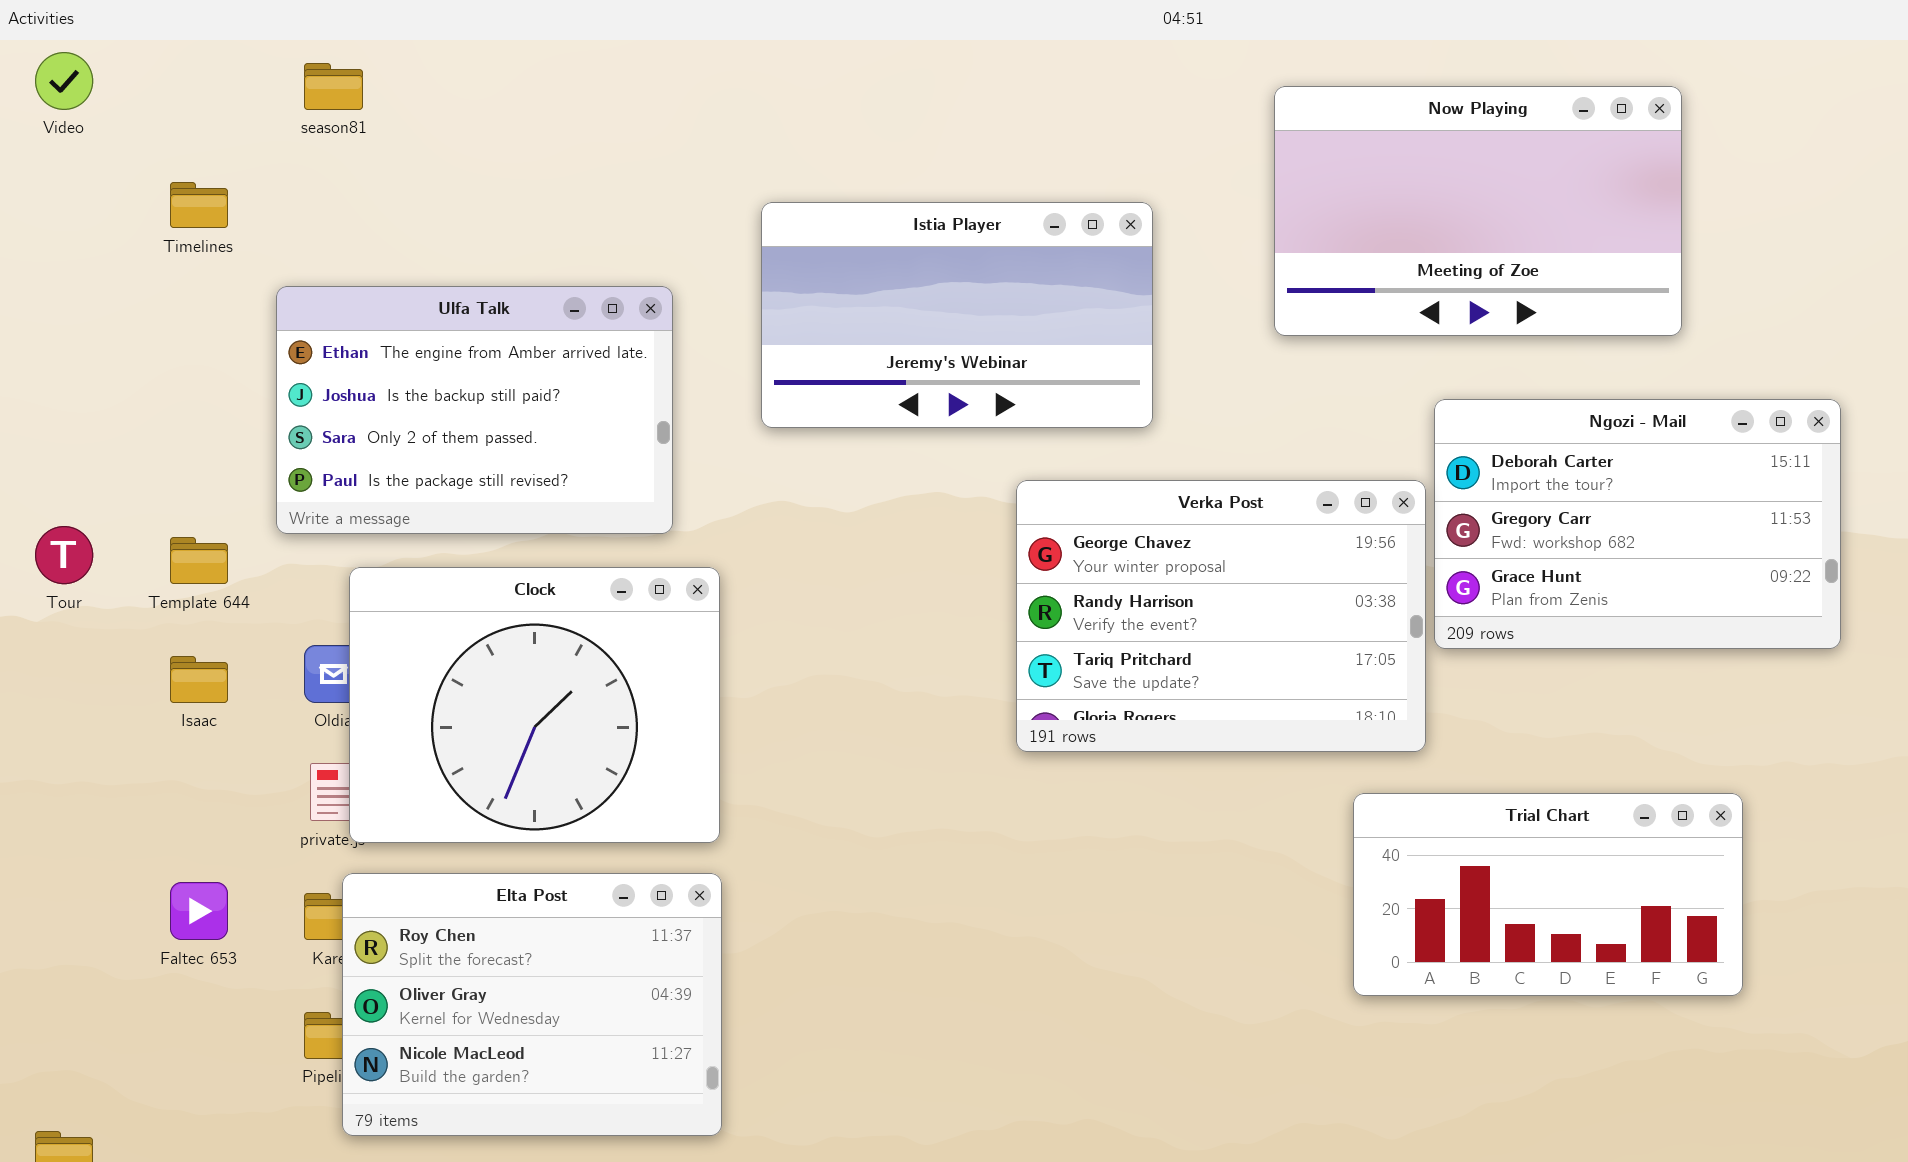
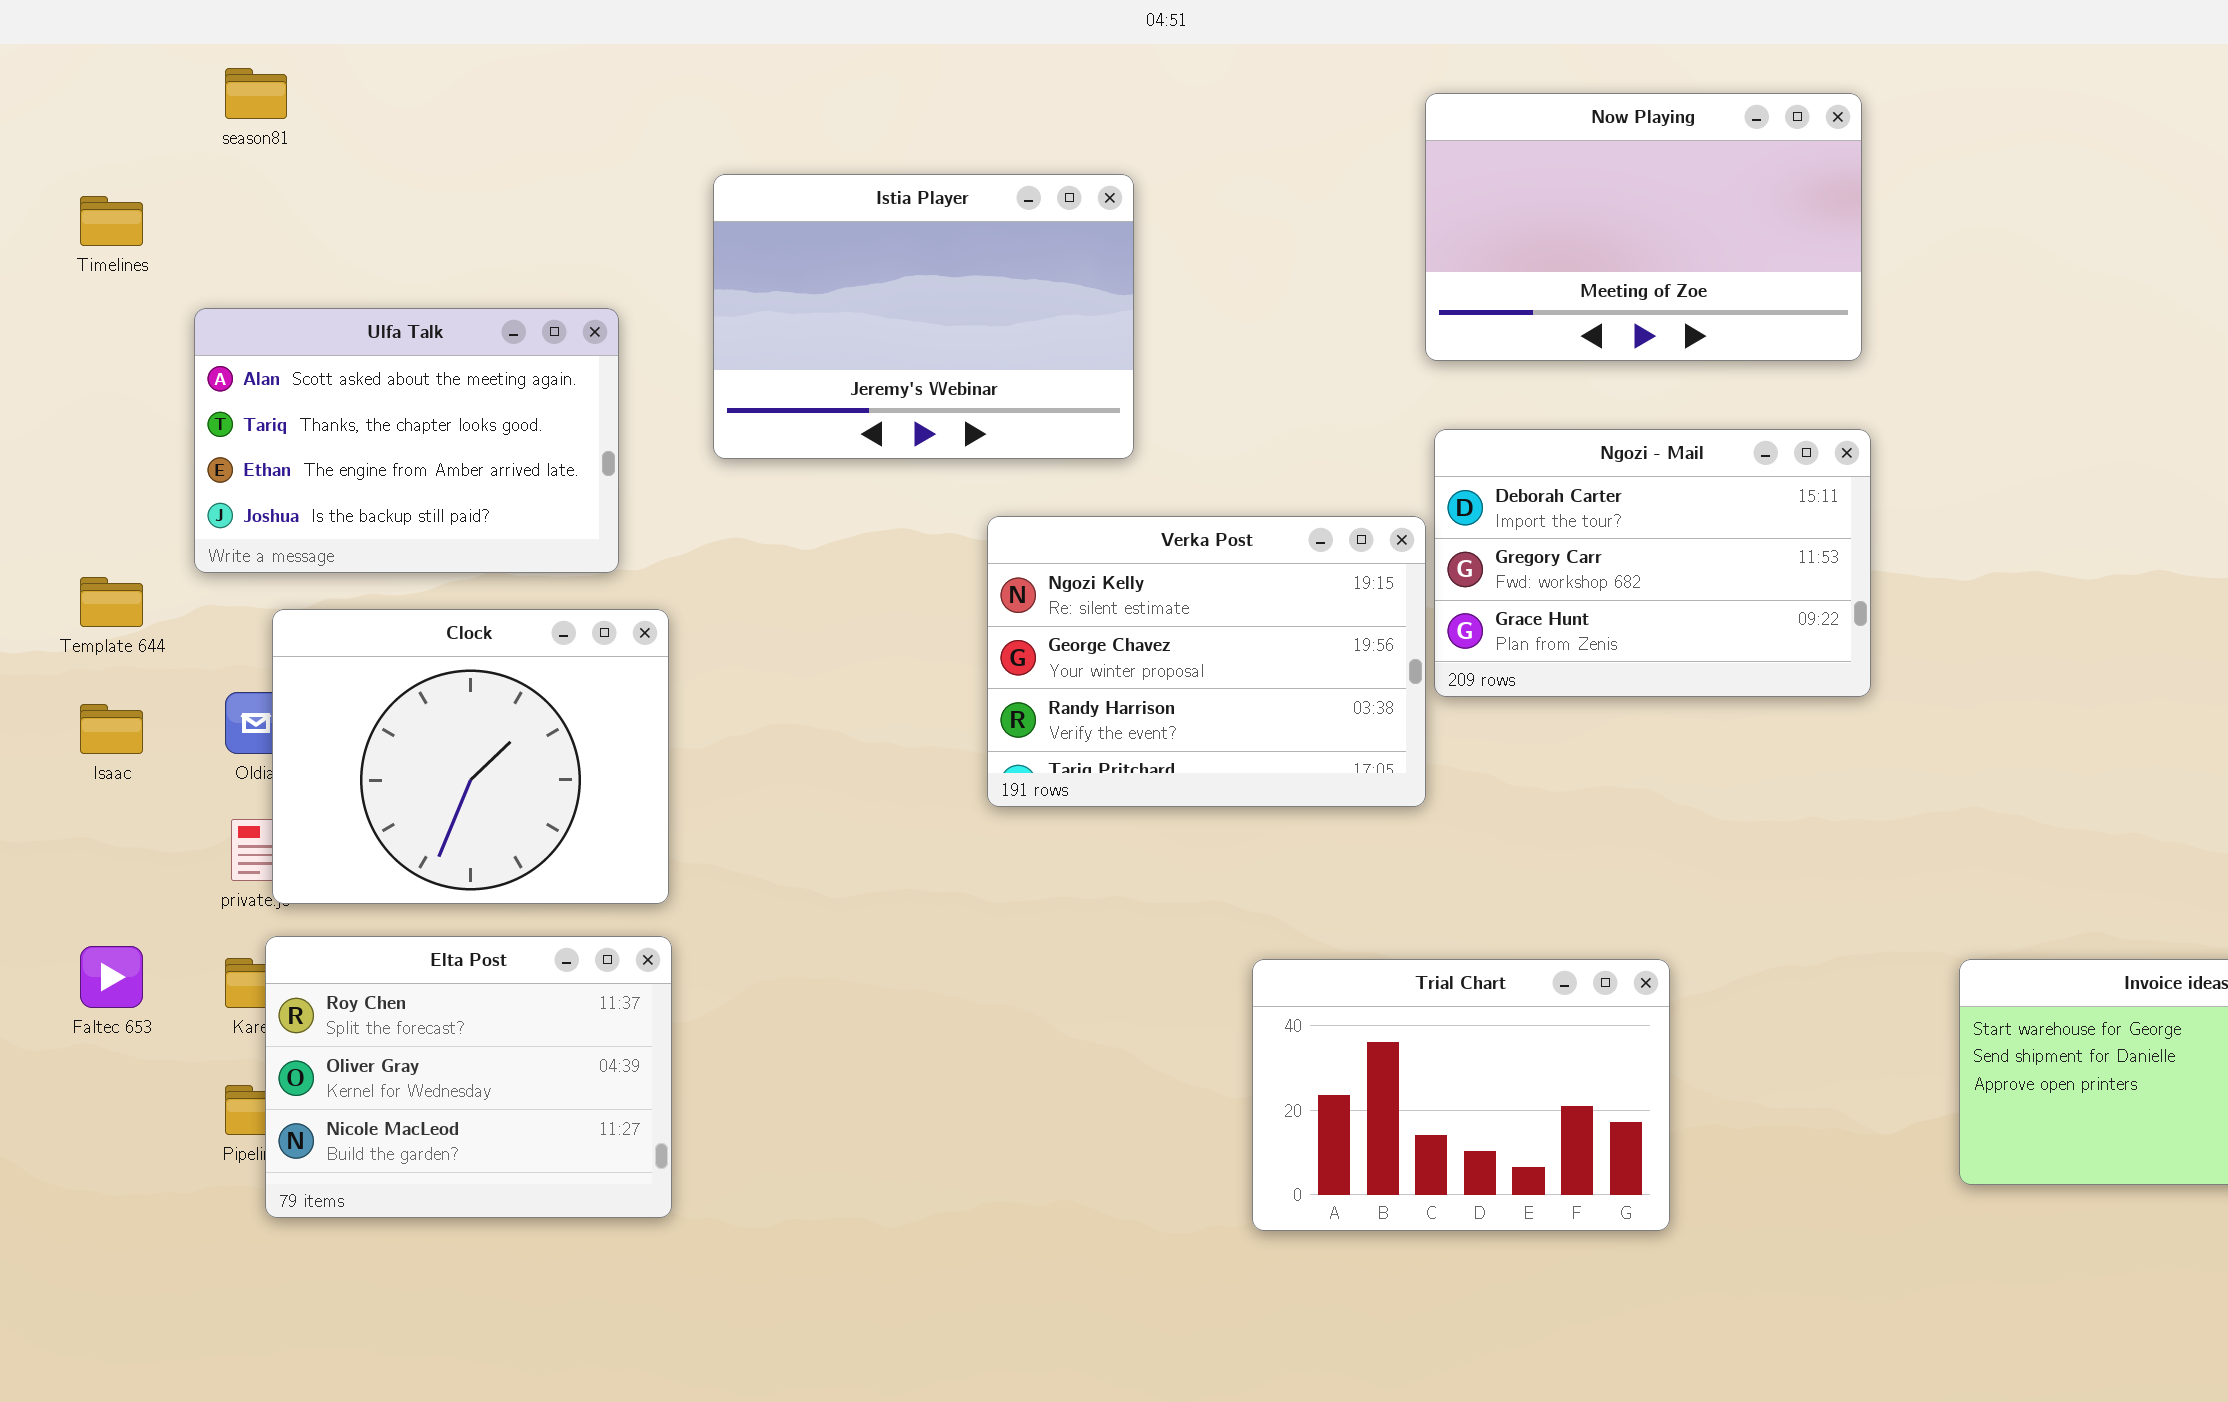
Now Playing: [1274,86,1682,336] -> [1425,93,1862,361], moved
Istia Player: [761,202,1153,428] -> [713,174,1134,459], resized
Ulfa Talk: [276,286,673,534] -> [194,308,619,573], scrolled up 2 rows
Verka Post: [1016,480,1426,752] -> [987,516,1426,807], scrolled up 1 row
Trial Chart: [1353,793,1743,996] -> [1252,959,1670,1231], moved, resized

